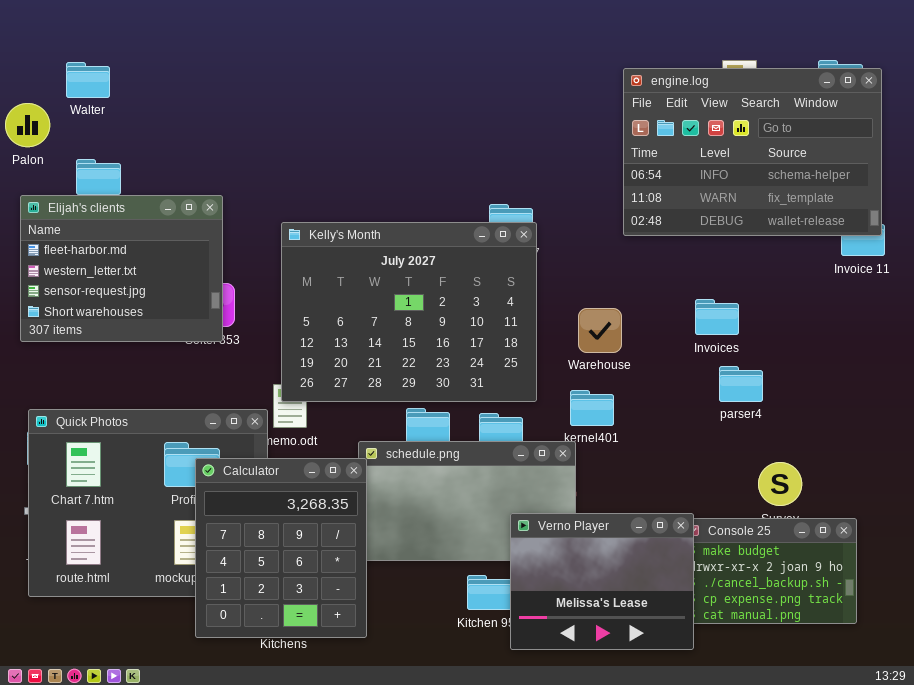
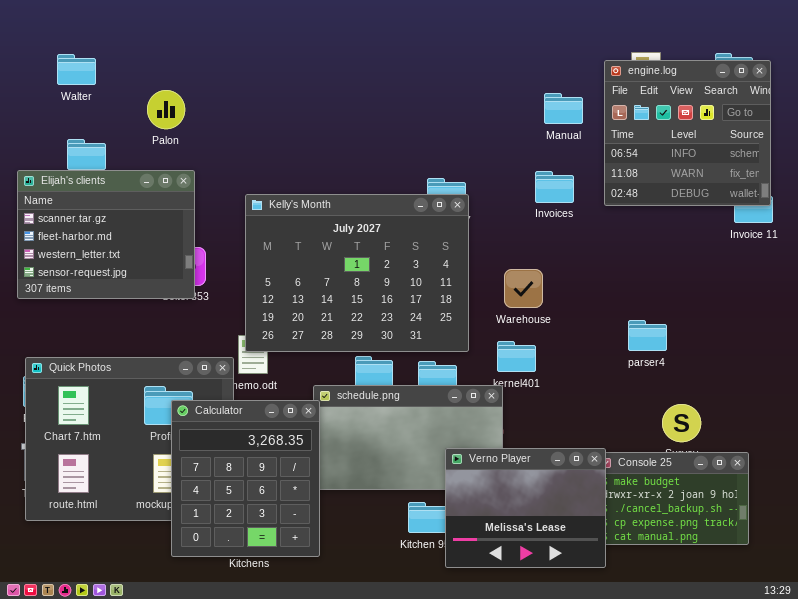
engine.log: [623,68,882,236] -> [604,60,771,206], resized
Palon: [5,103,50,147] -> [147,90,185,129], moved
Elijah's clients: [20,195,223,342] -> [17,170,195,299], scrolled up 1 row
Invoices: [695,299,739,335] -> [535,171,574,203], moved

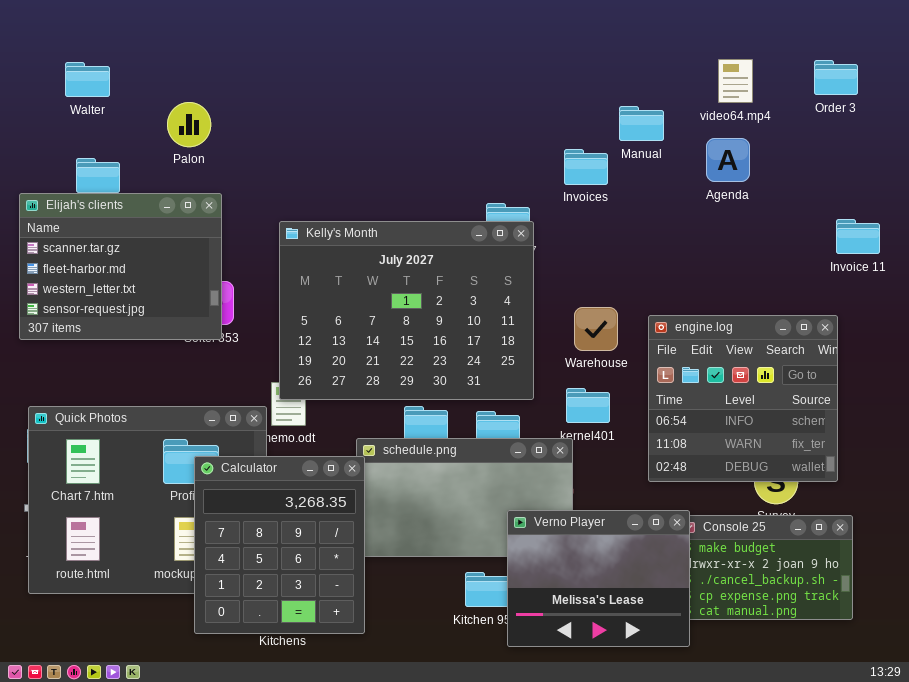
engine.log: [604,60,771,206] -> [648,315,838,482], moved
Invoices: [535,171,574,203] -> [564,149,608,185], moved

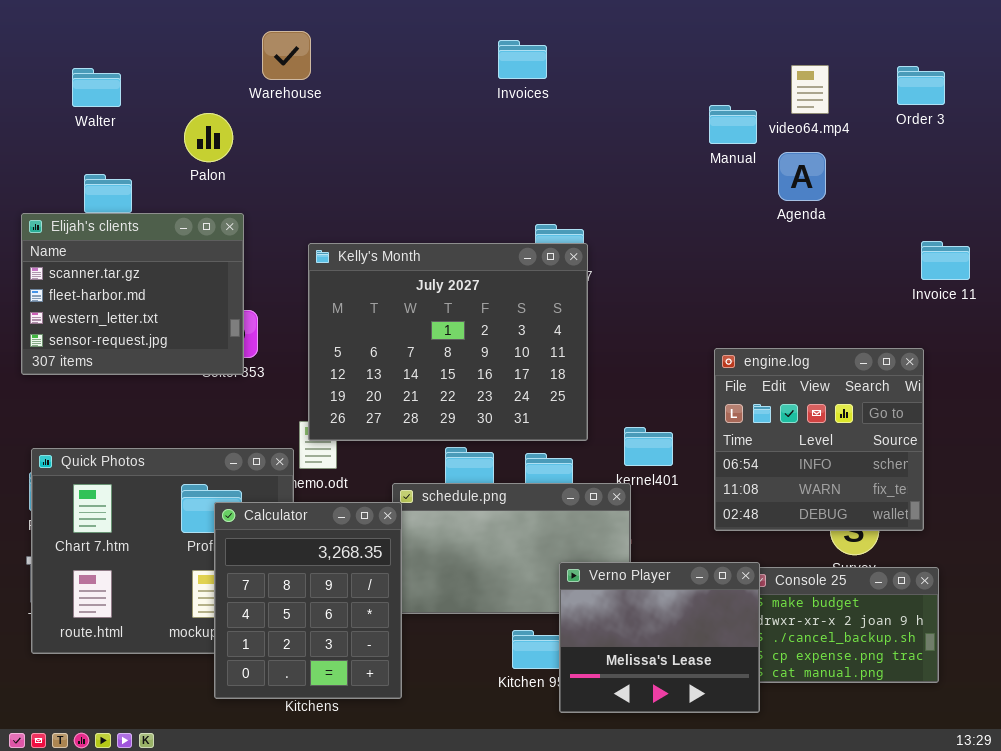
Manual: [619,106,664,141] -> [709,105,757,144], moved
Invoices: [564,149,608,185] -> [498,40,547,79], moved
Warehouse: [574,307,618,351] -> [262,31,311,80], moved

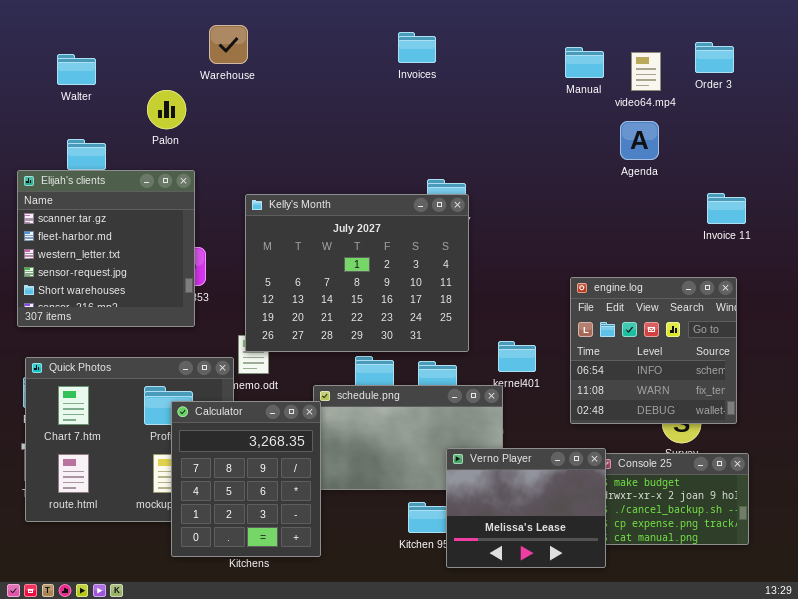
Order 3: [897,66,945,105] -> [695,42,734,73], moved
Manual: [709,105,757,144] -> [565,47,604,78], moved
Elijah's clients: [21,213,244,375] -> [17,170,195,327], resized
Invoice 11: [921,241,970,280] -> [707,193,746,224], moved

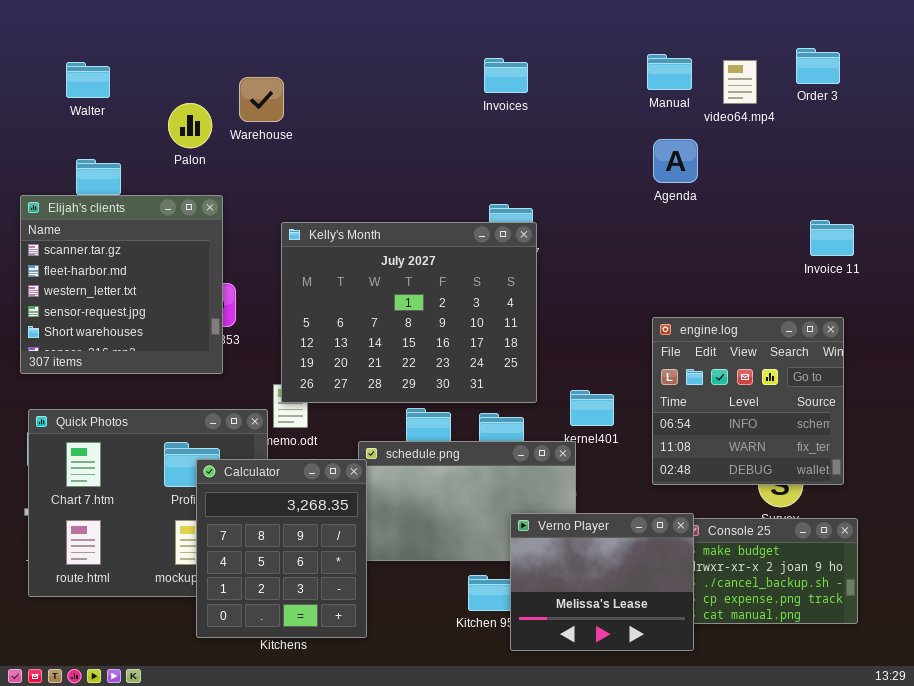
Warehouse: [209,25,248,64] -> [239,77,284,122], moved
Invoices: [398,32,436,63] -> [484,58,528,93], moved
Agenda: [620,121,659,160] -> [653,139,698,183], moved

